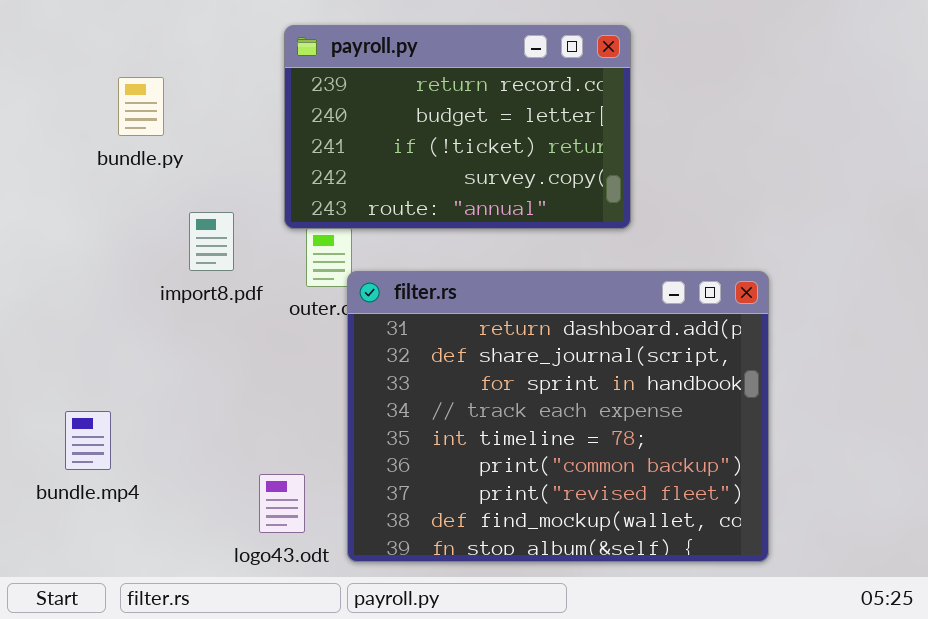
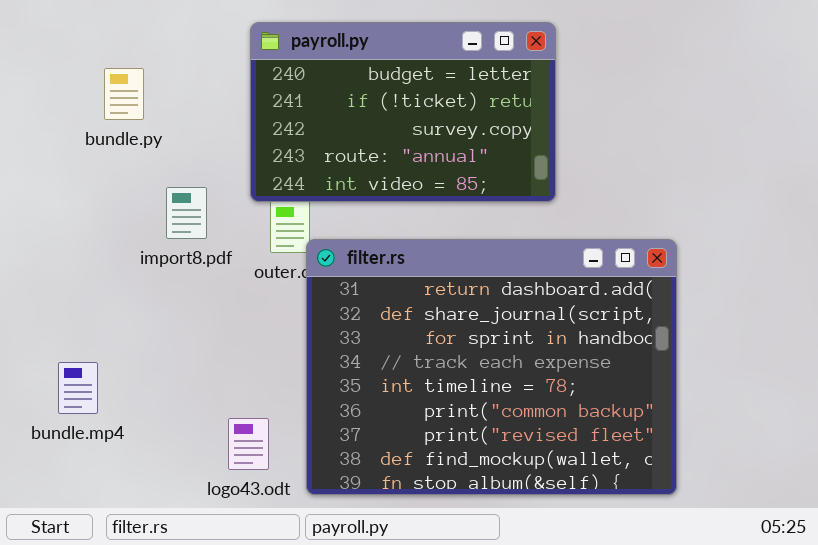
payroll.py: [284,25,631,229] -> [250,22,556,202], scrolled down 1 row

